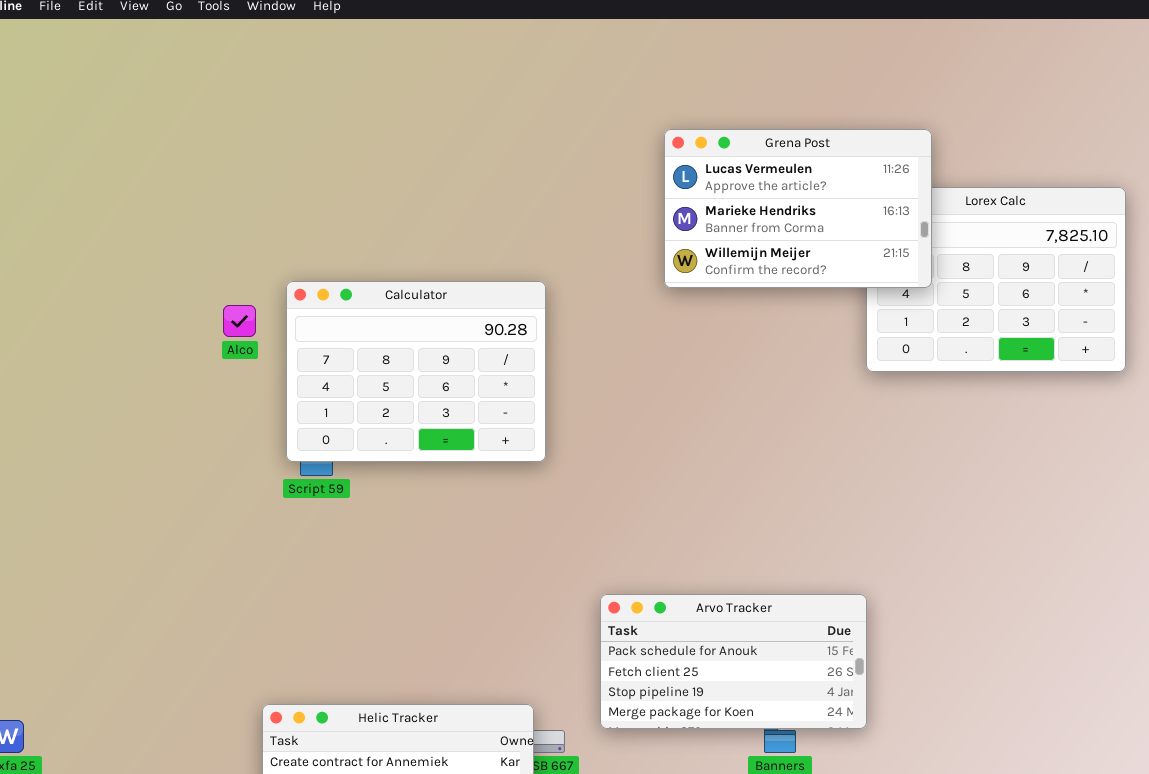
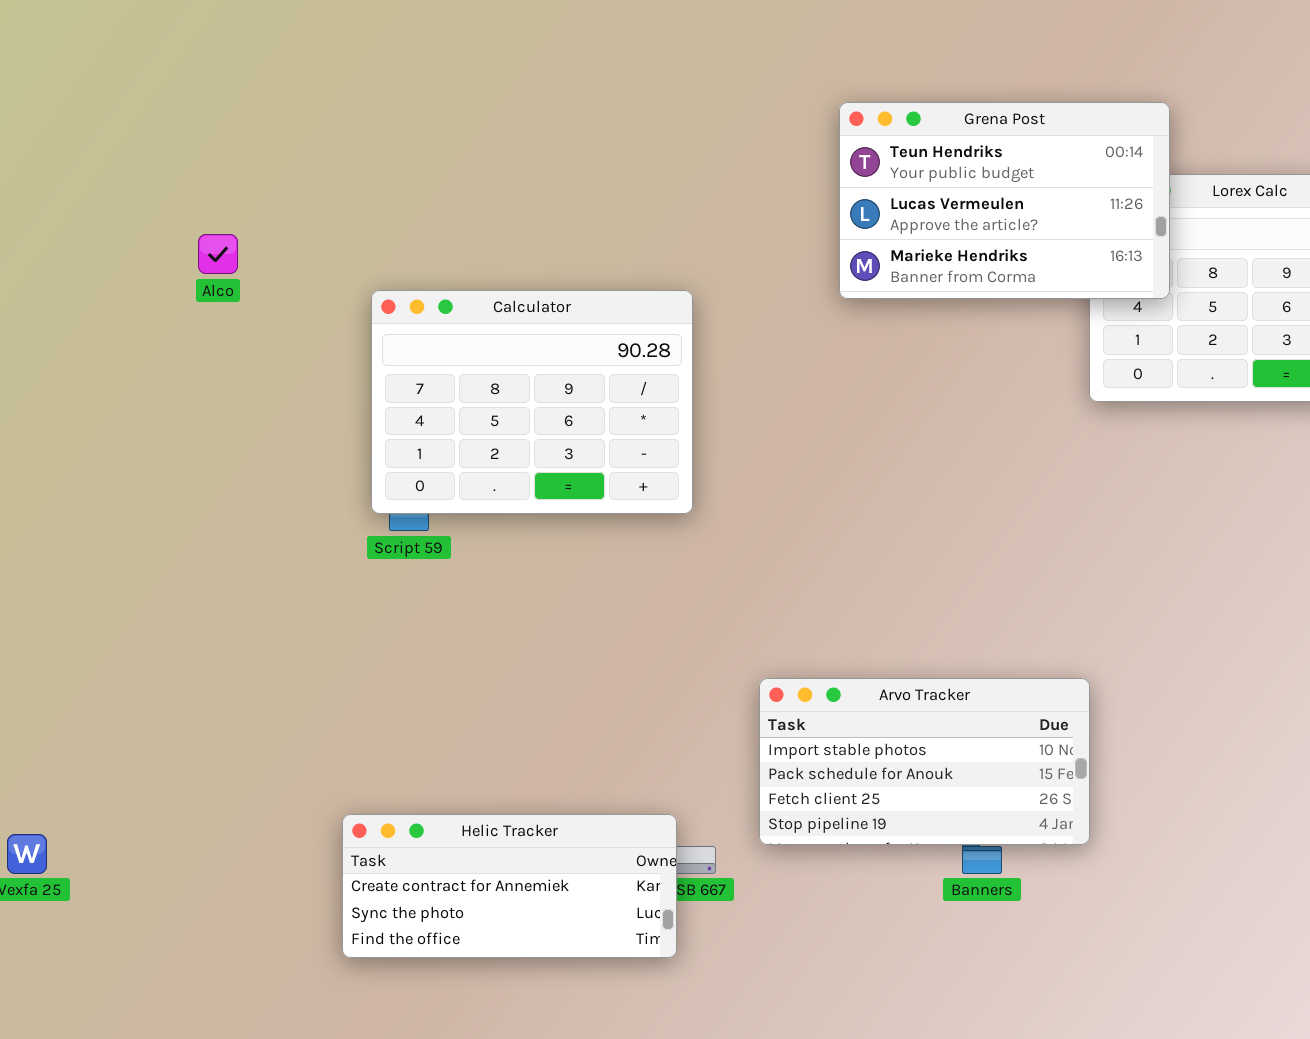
Grena Post: [664,129,932,288] -> [839,102,1170,299], scrolled up 1 row
Alco: [223,305,256,337] -> [198,234,238,274], moved
Arvo Tracker: [600,594,867,729] -> [759,678,1090,845], scrolled up 1 row

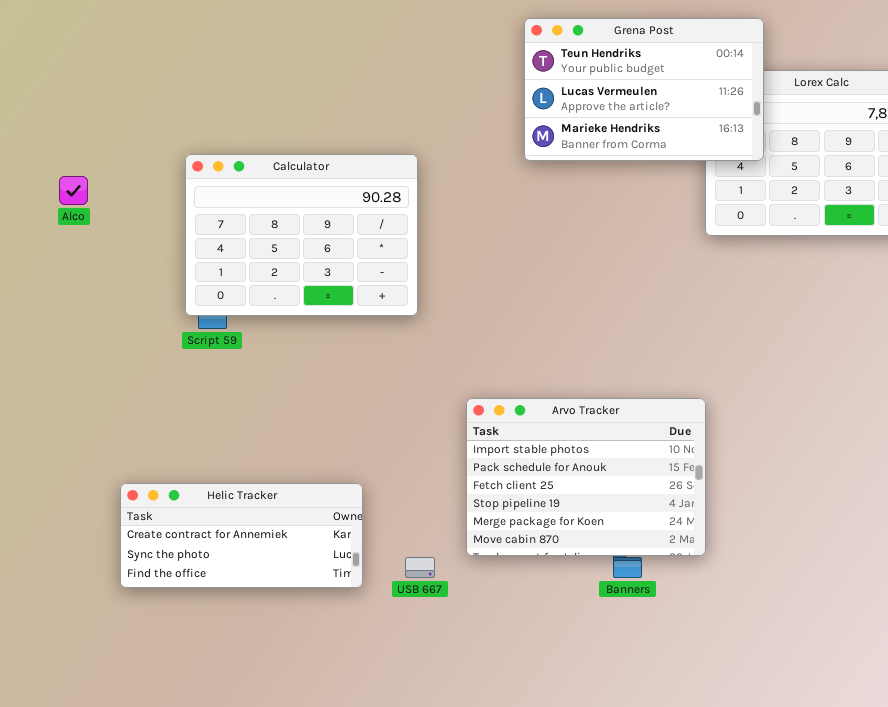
Alco: [198,234,238,274] -> [59,176,88,205], moved
Arvo Tracker: [759,678,1090,845] -> [466,398,706,556], resized
Helic Tracker: [342,814,677,958] -> [120,483,363,588], moved

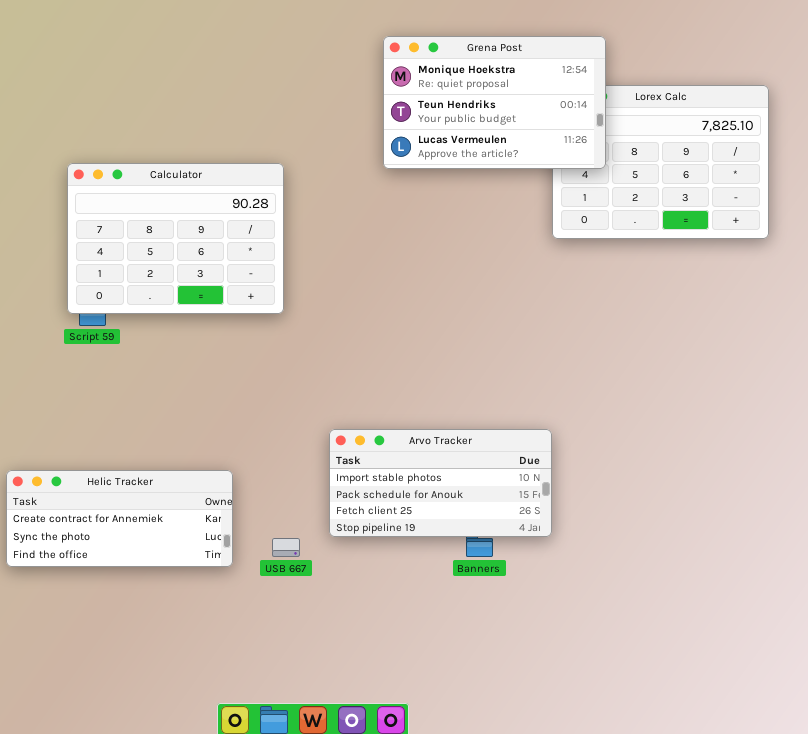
Grena Post: [524,18,764,161] -> [383,36,606,169], scrolled up 1 row
Arvo Tracker: [466,398,706,556] -> [329,429,552,537], resized

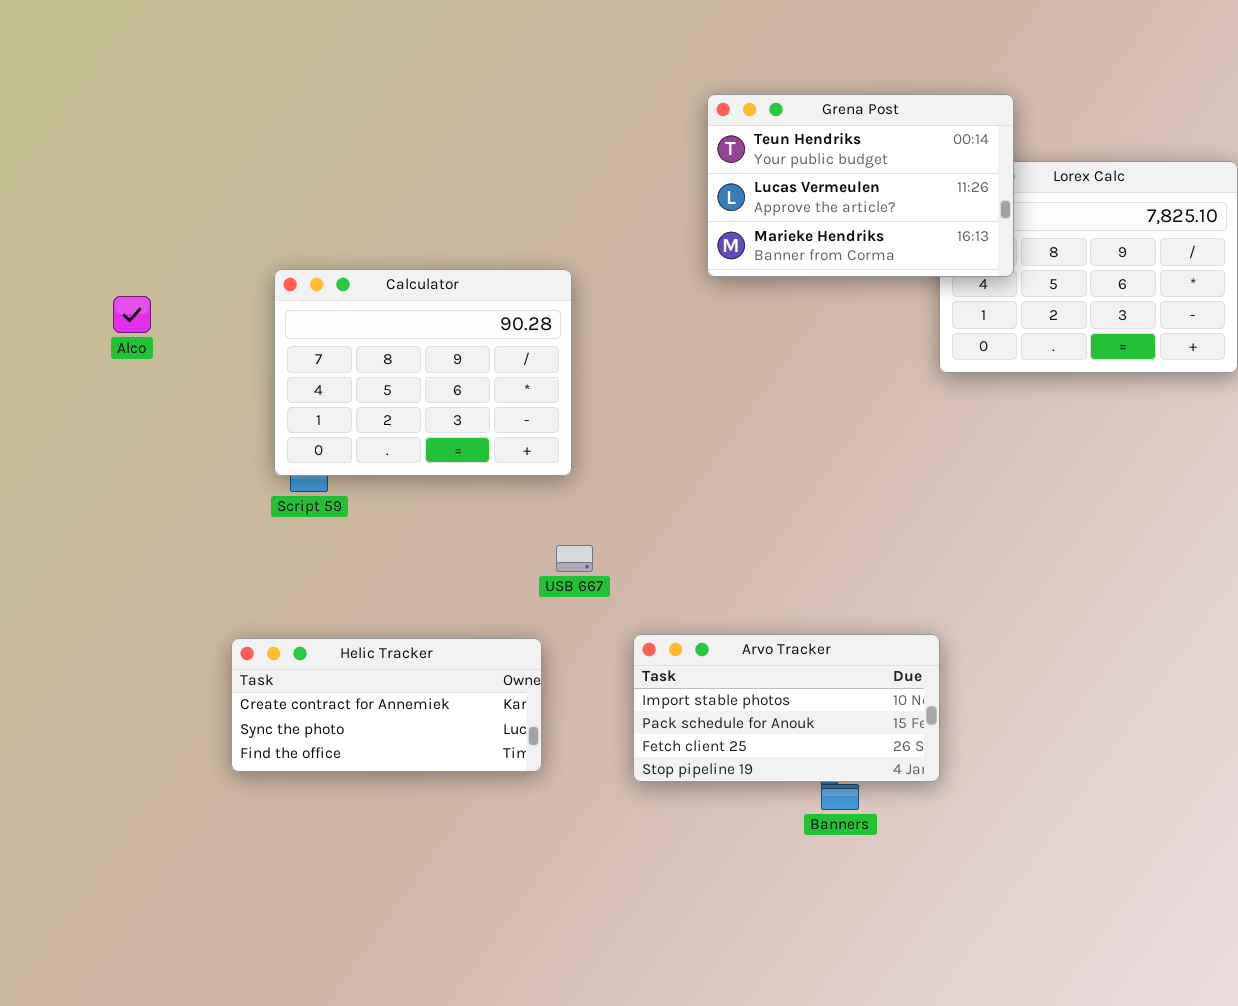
Grena Post: [383,36,606,169] -> [707,94,1014,277], scrolled down 1 row
Helic Tracker: [6,470,233,567] -> [231,638,542,772], moved
USB 667: [272,538,300,557] -> [556,545,593,572], moved

